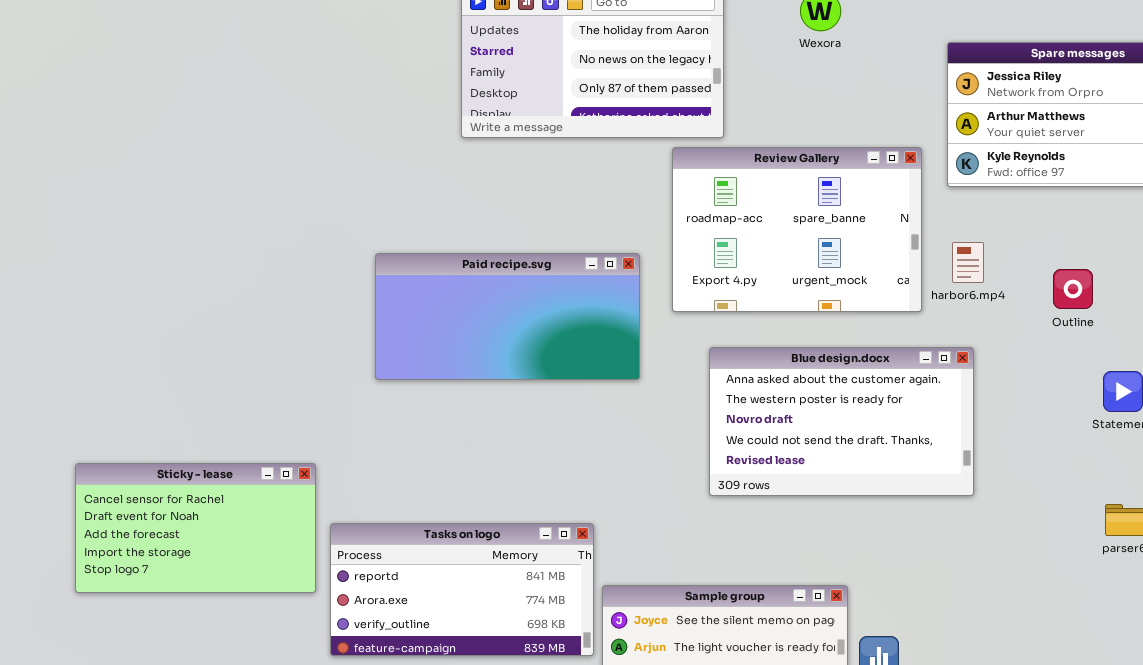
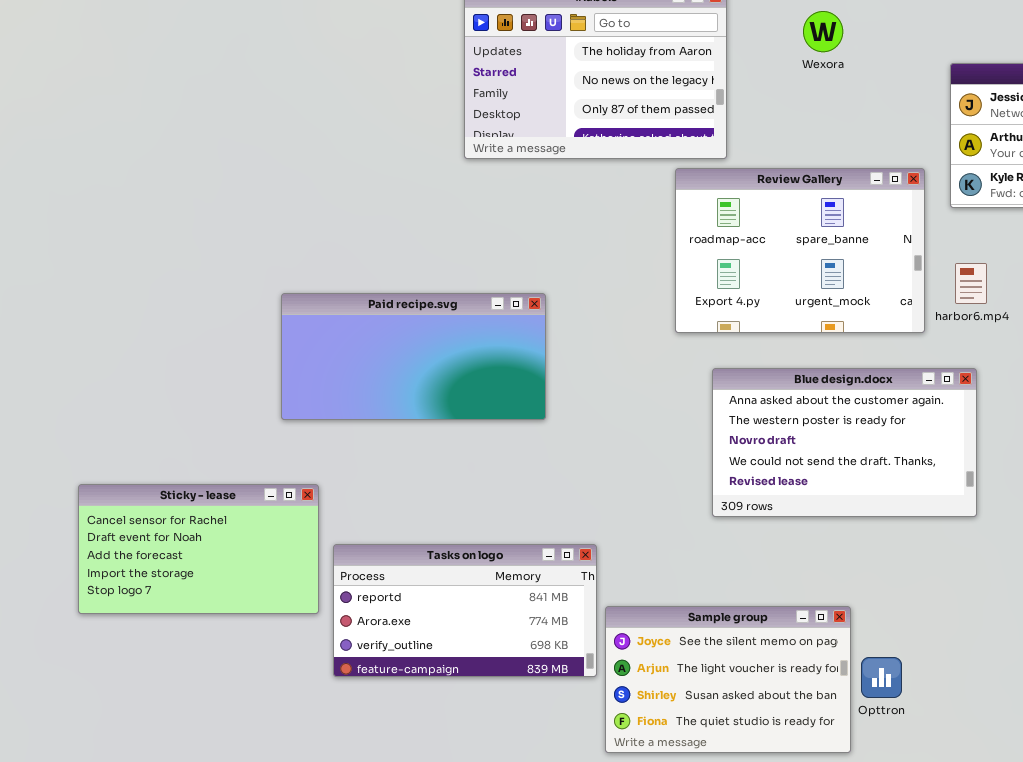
Paid recipe.svg: [375,253,640,380] -> [281,293,546,420], moved

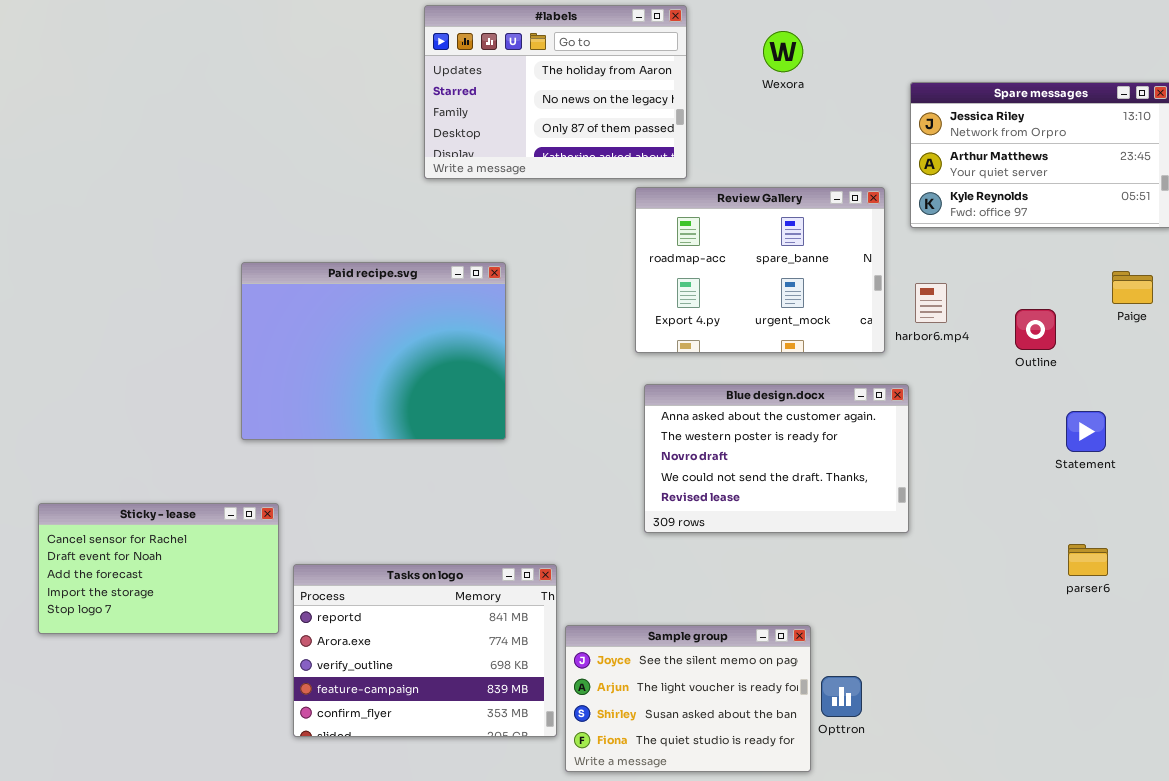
Paid recipe.svg: [281,293,546,420] -> [241,262,506,440], resized
Blue design.docx: [712,368,977,517] -> [644,384,909,533], moved
Tasks on logo: [333,544,597,677] -> [293,564,557,737], resized

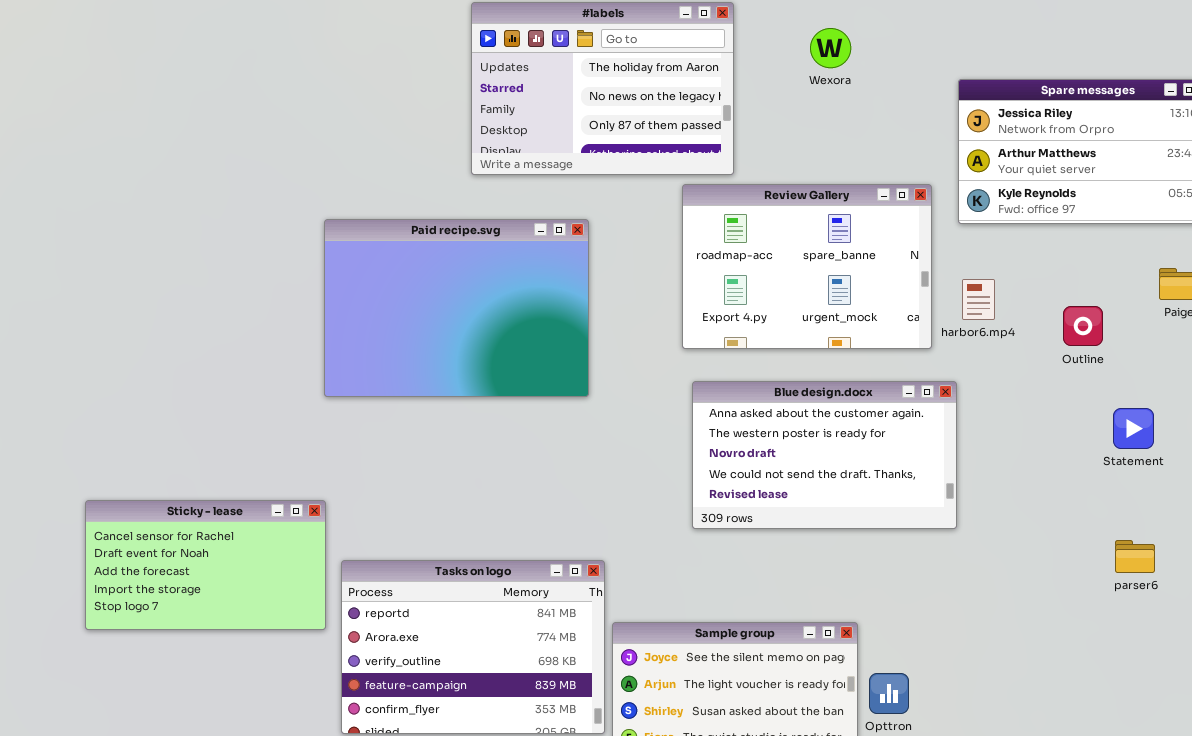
Paid recipe.svg: [241,262,506,440] -> [324,219,589,397], moved

